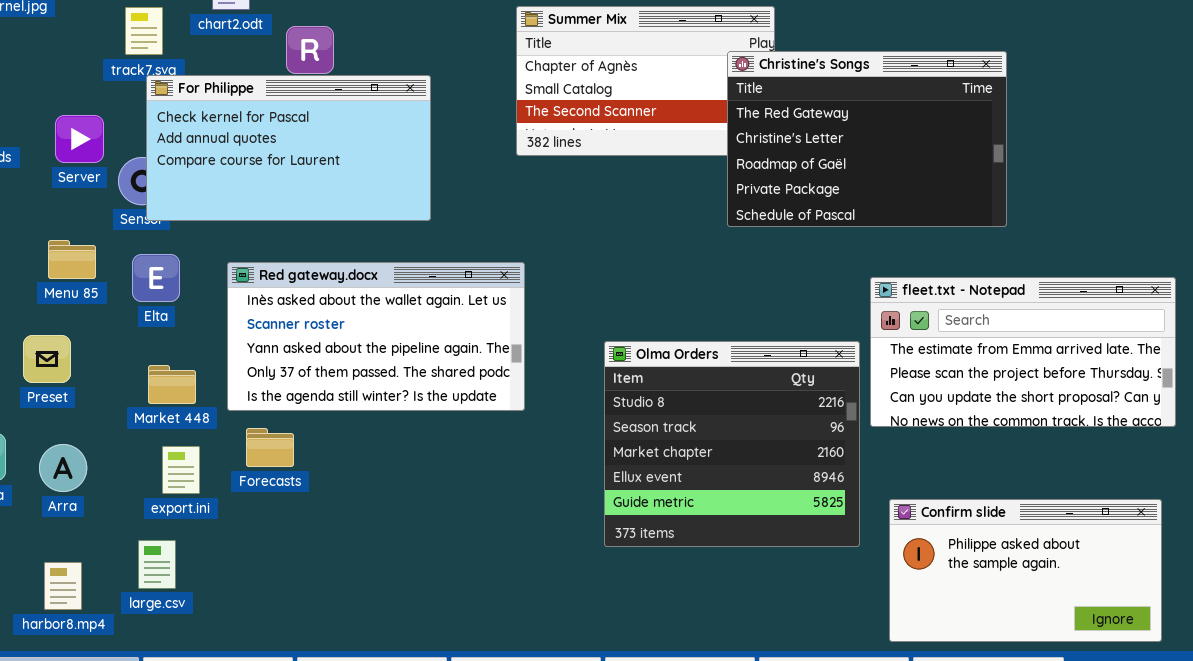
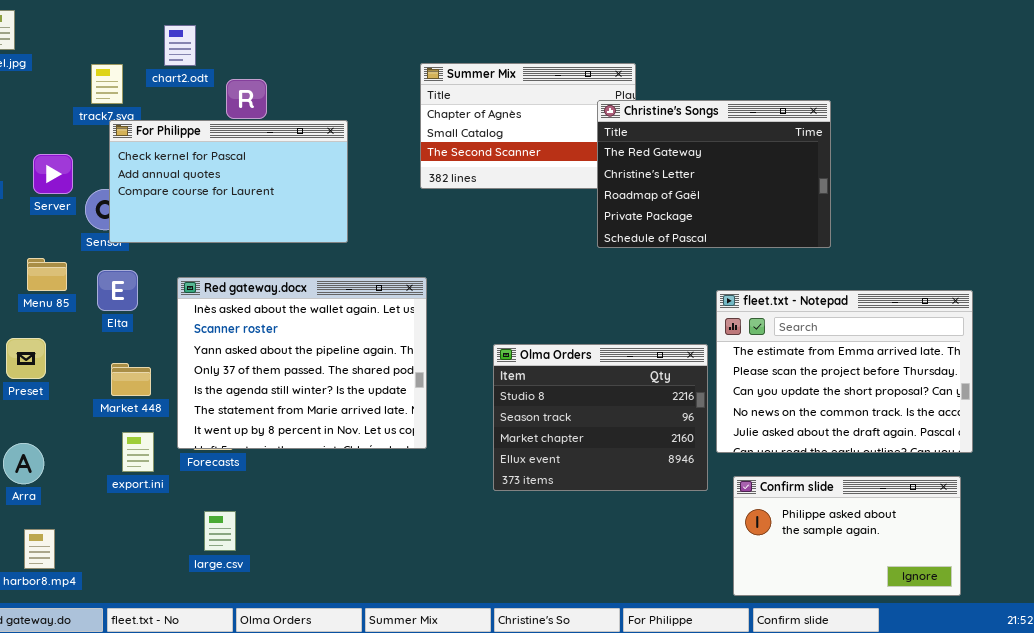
Red gateway.docx: [227,262,525,411] -> [177,277,427,449], resized
fleet.txt - Notepad: [870,277,1176,427] -> [716,290,973,453], resized
Olma Orders: [604,341,860,547] -> [493,344,708,491], resized
Arra: [39,444,87,492] -> [3,443,44,484], moved
large.csv: [138,540,176,589] -> [204,511,236,551], moved

